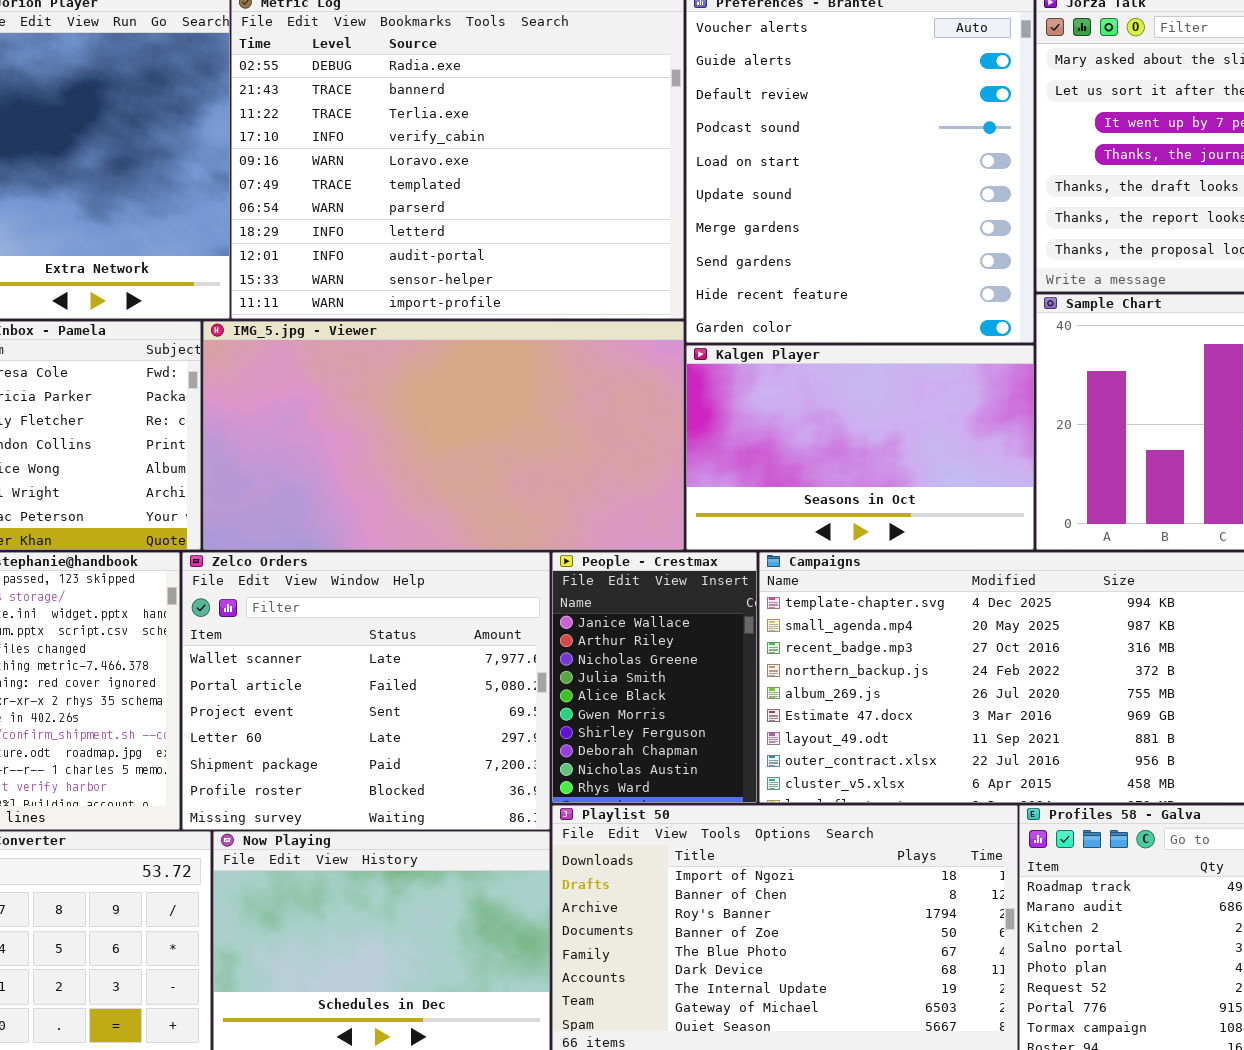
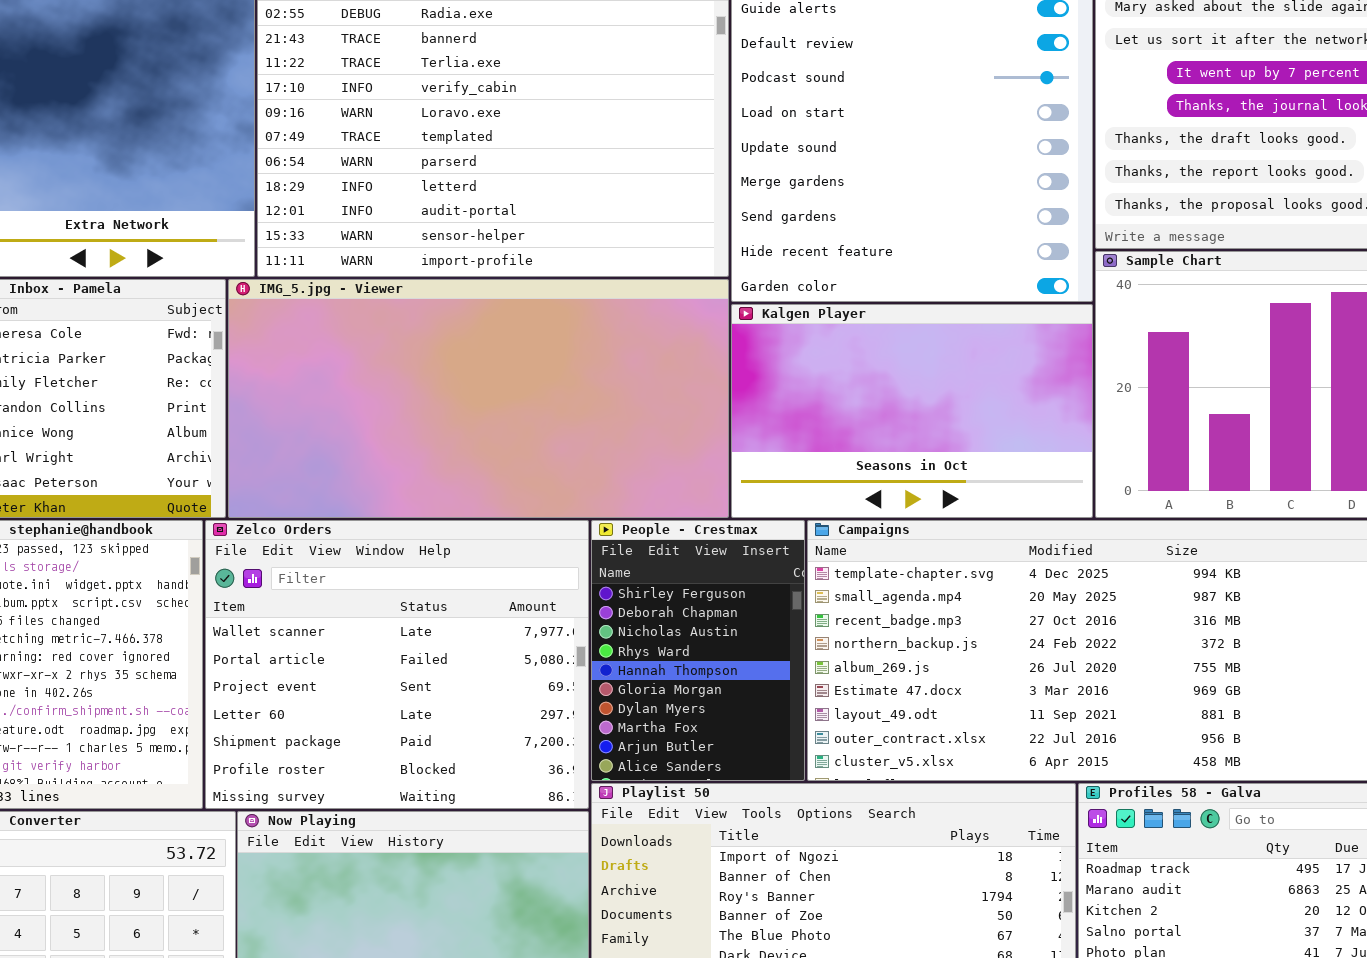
People - Crestmax: [552,552,757,803] -> [591,520,805,781], scrolled down 6 rows

